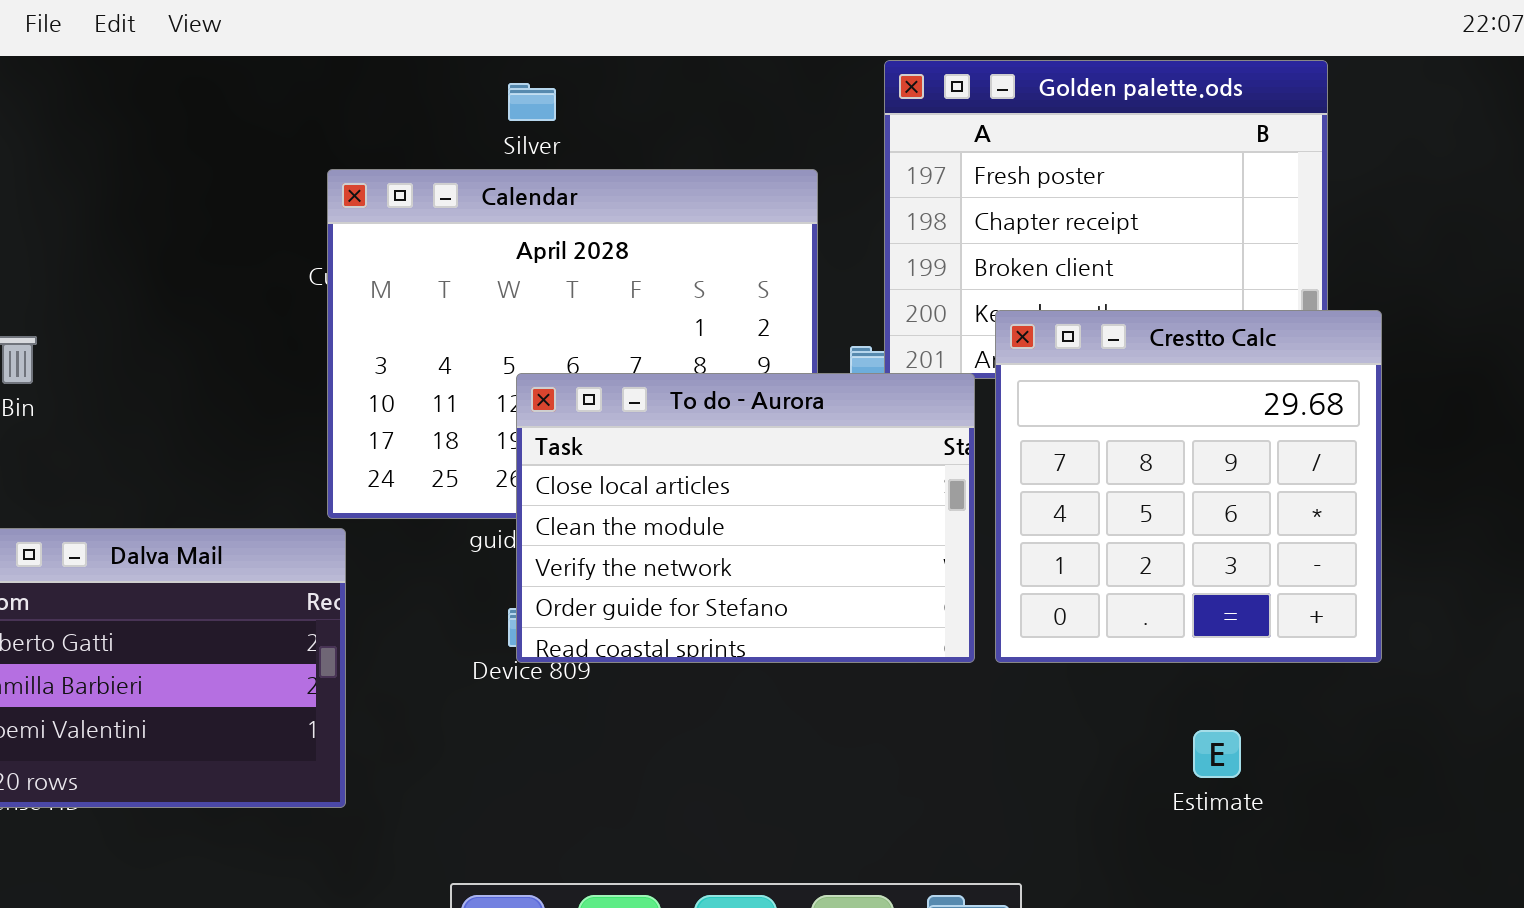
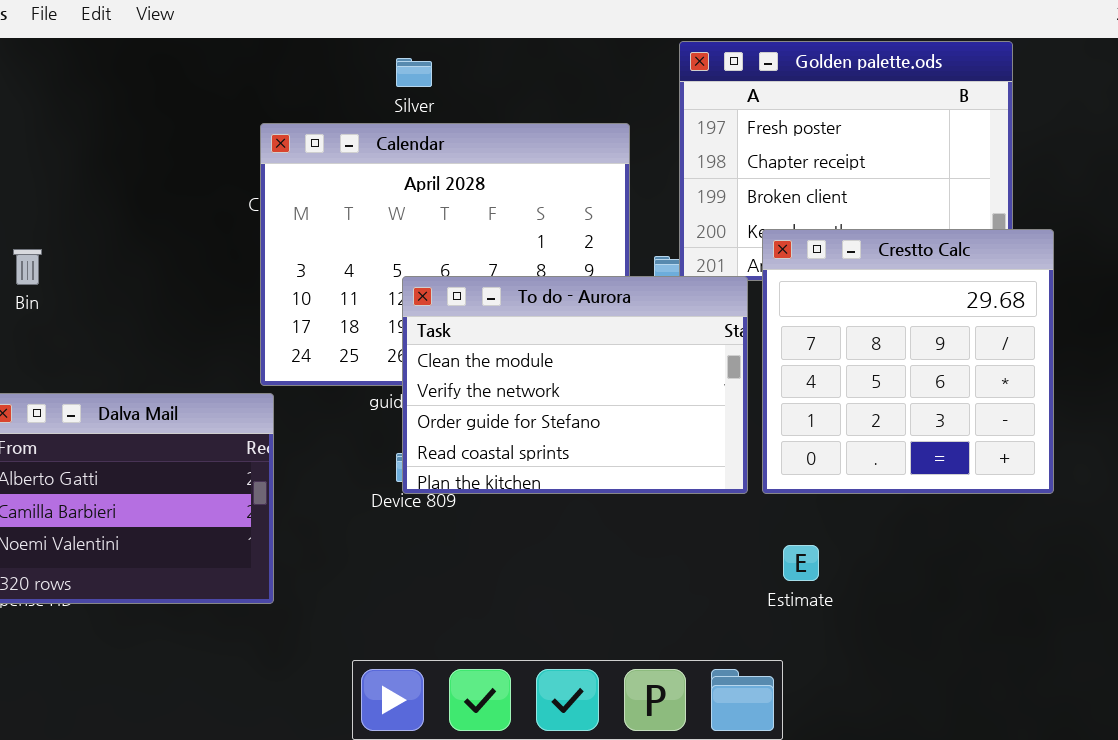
To do - Aurora: [516,373,975,663] -> [402,276,748,494], scrolled down 1 row
Estimate: [1193,730,1241,778] -> [783,545,819,581], moved

